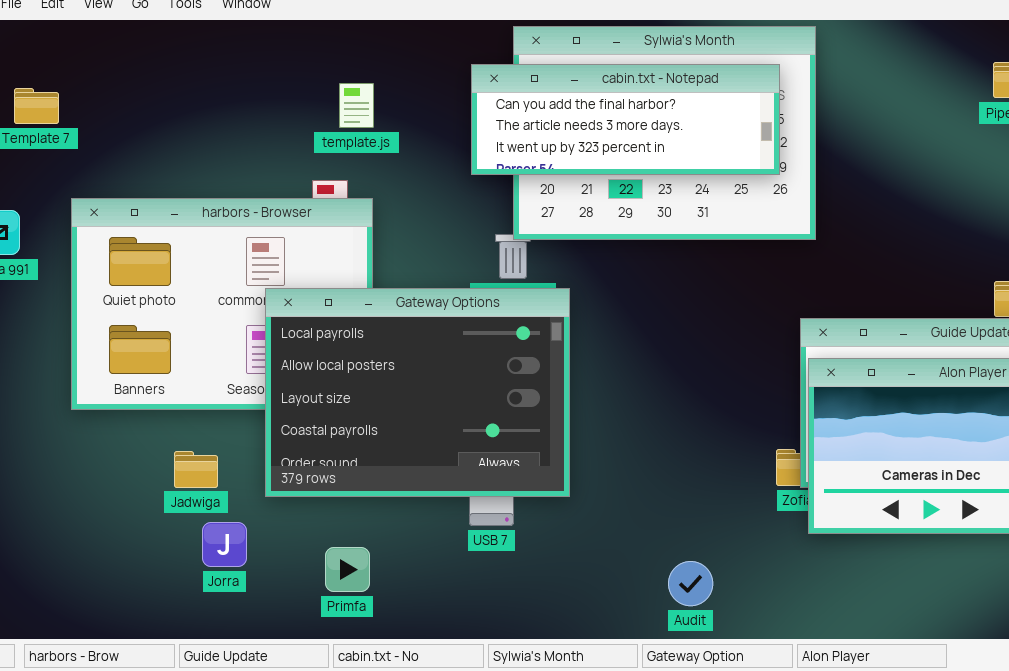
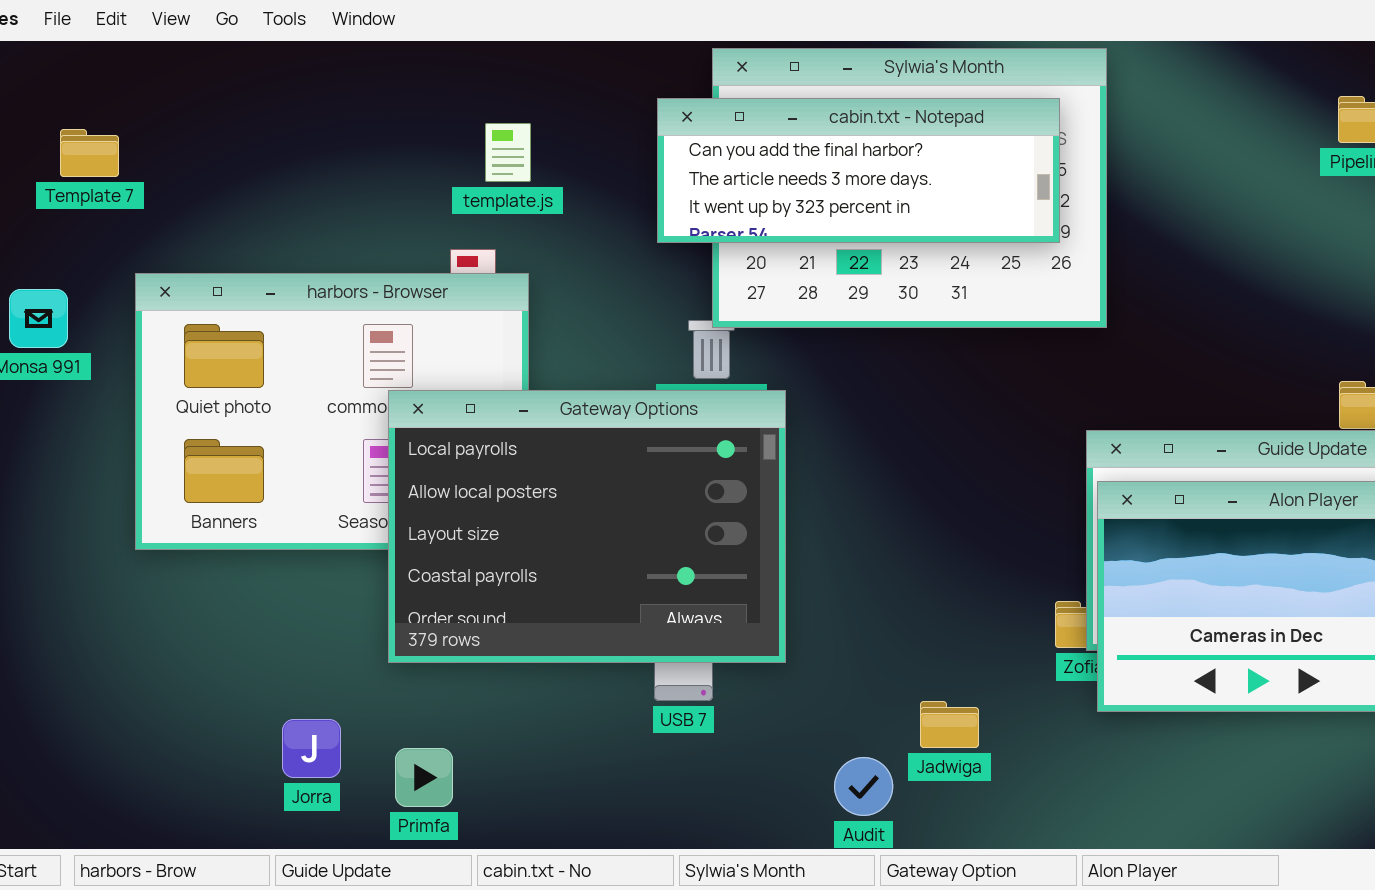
Jadwiga: [174,451,218,488] -> [920,701,979,748], moved
Jorra: [202,522,247,567] -> [282,719,341,778], moved
Primfa: [325,547,370,592] -> [395,748,453,807], moved
Audit: [668,561,713,606] -> [834,757,893,816], moved

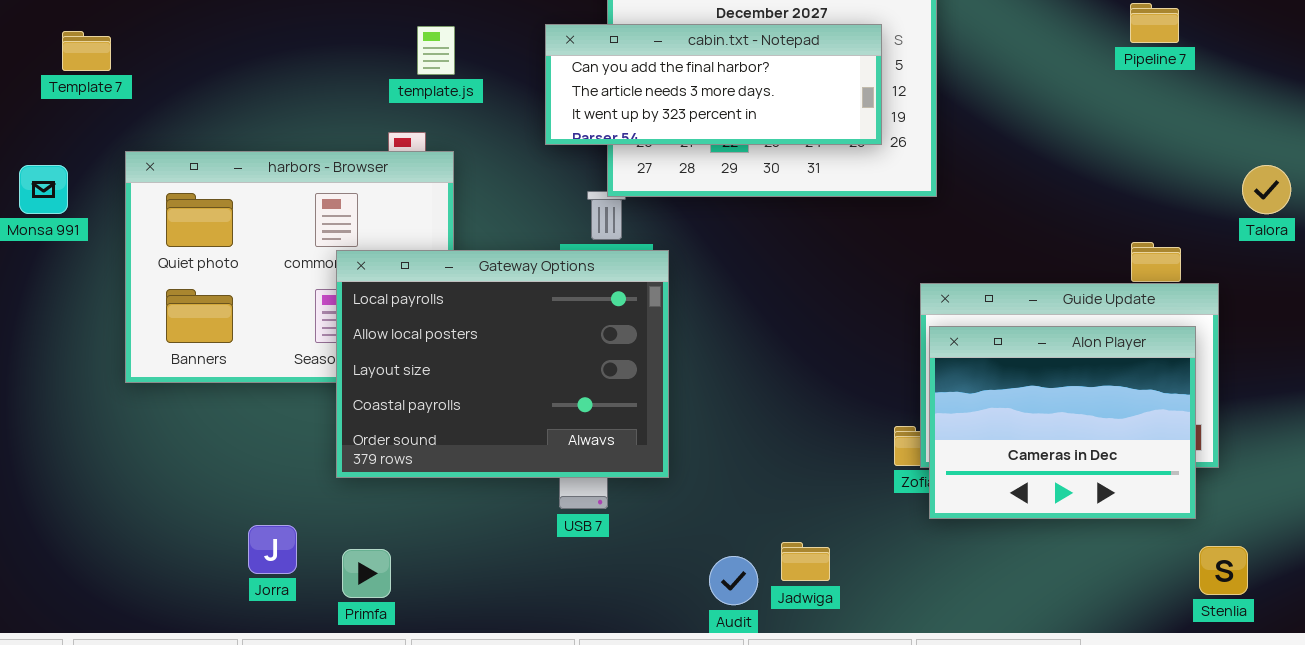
cabin.txt - Notepad: [657,98,1060,243] -> [545,24,882,145], moved
Jadwiga: [920,701,979,748] -> [781,542,830,581], moved

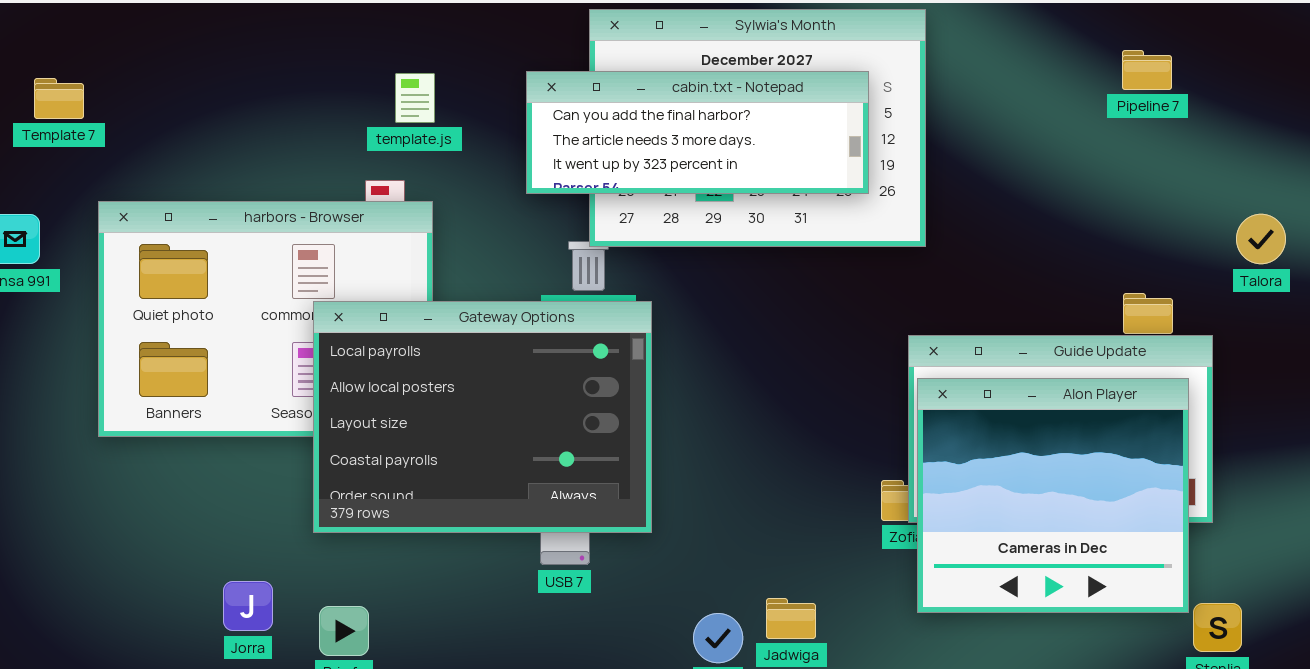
Alon Player: [929,326,1196,519] -> [917,378,1189,613], resized

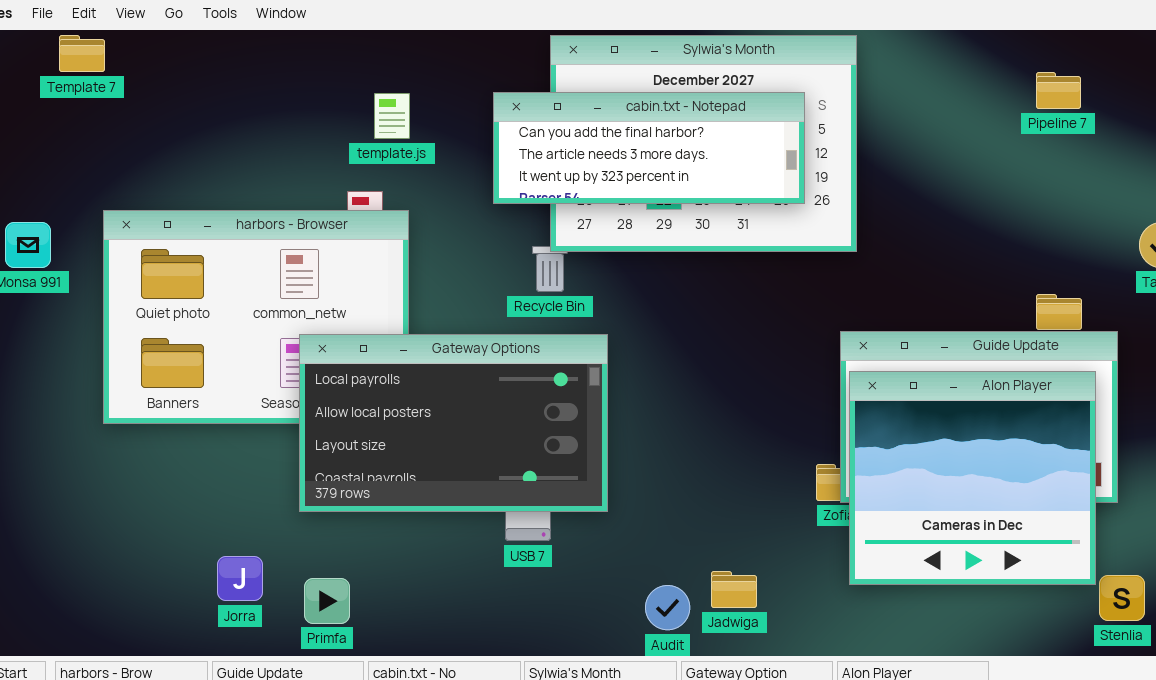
Template 7: [34,78,84,119] -> [59,35,105,72], moved
Gateway Options: [313,301,652,533] -> [299,334,608,512], resized

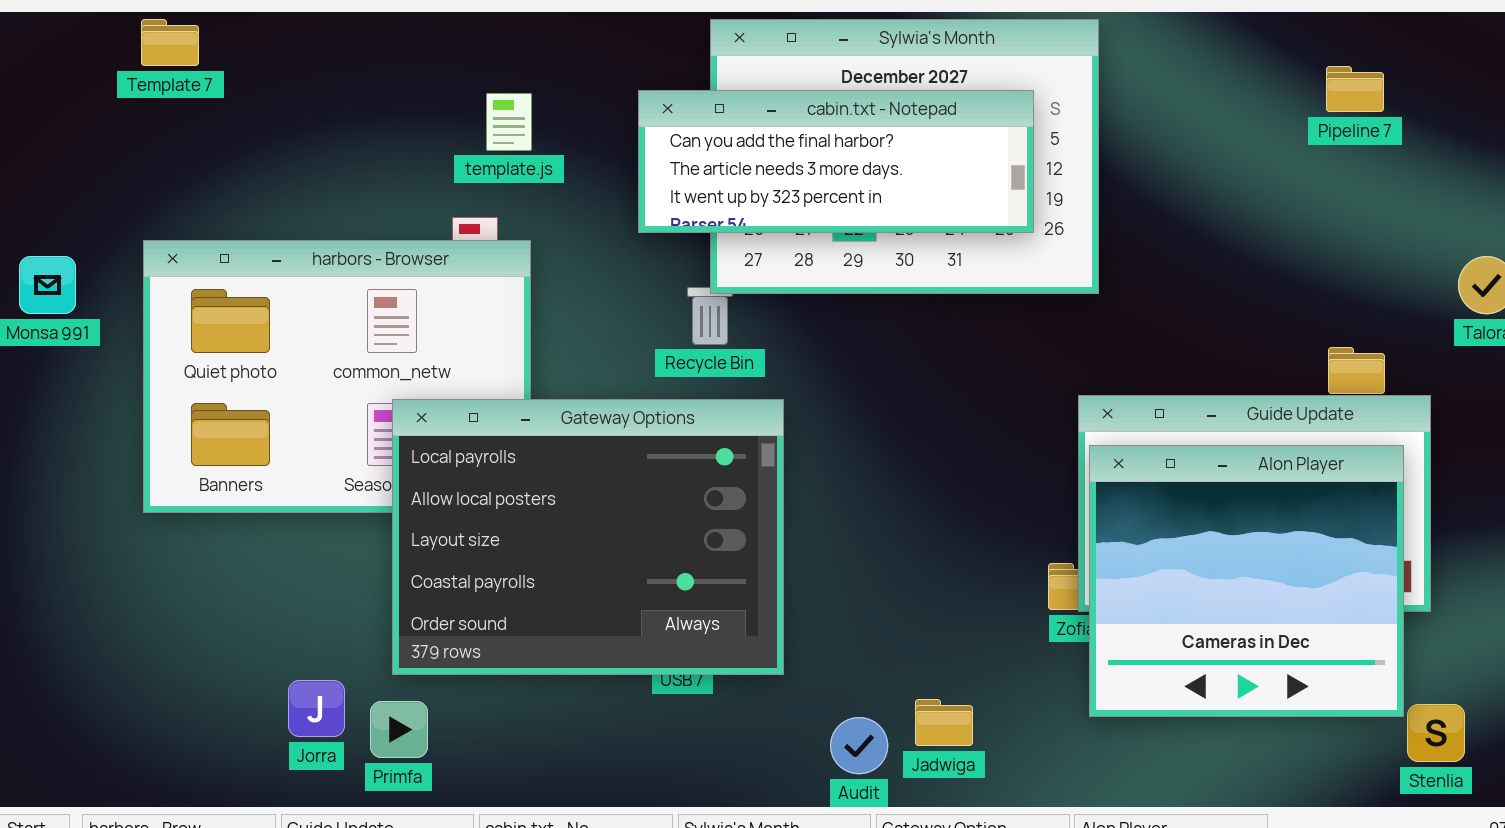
Template 7: [59,35,105,72] -> [141,19,199,66], moved
Gateway Options: [299,334,608,512] -> [392,399,784,675], resized
Primfa: [304,578,350,624] -> [370,701,428,758], moved

